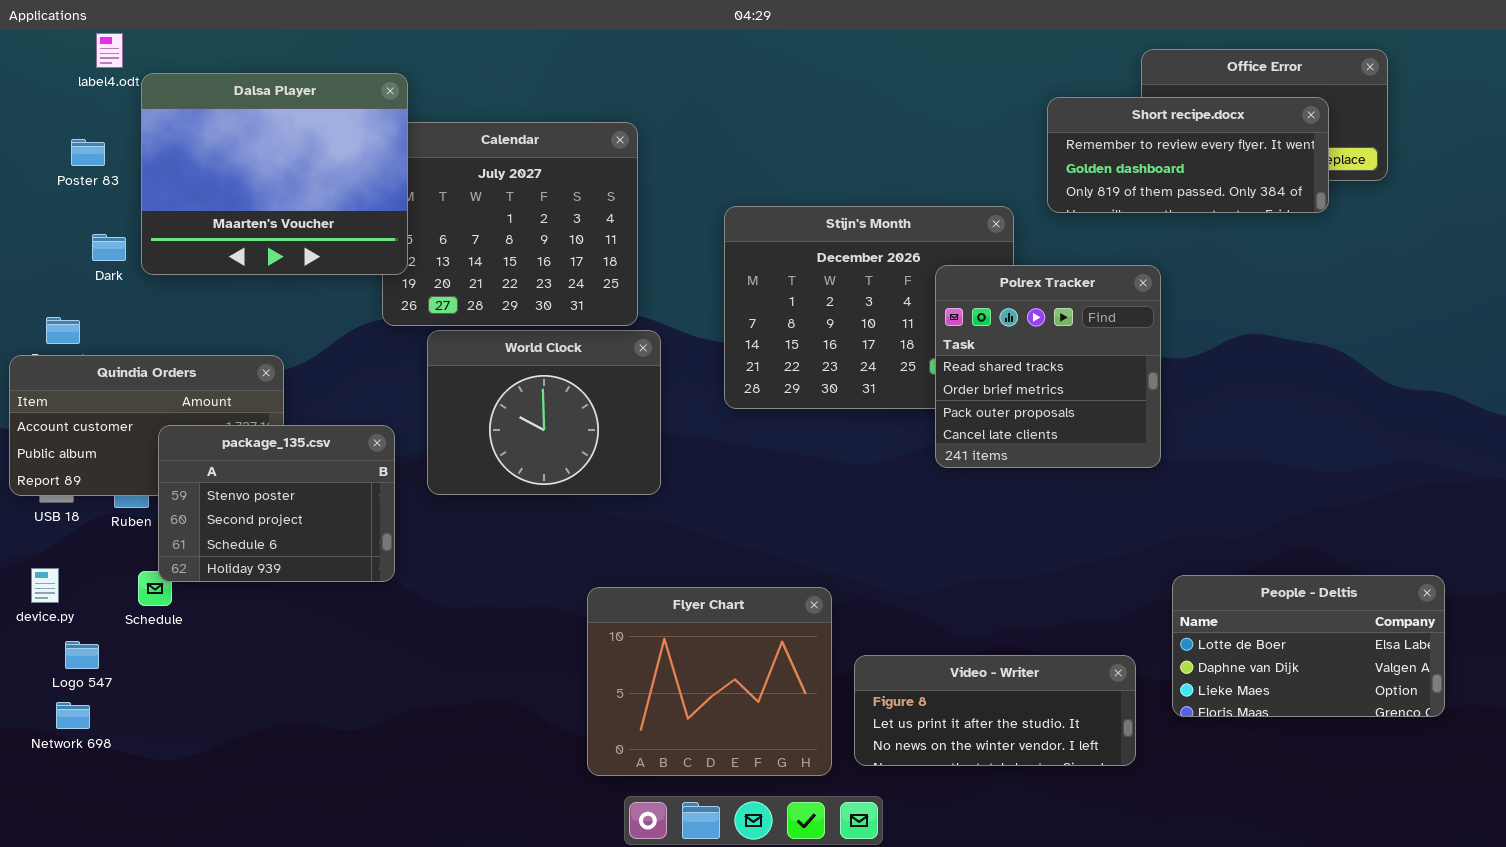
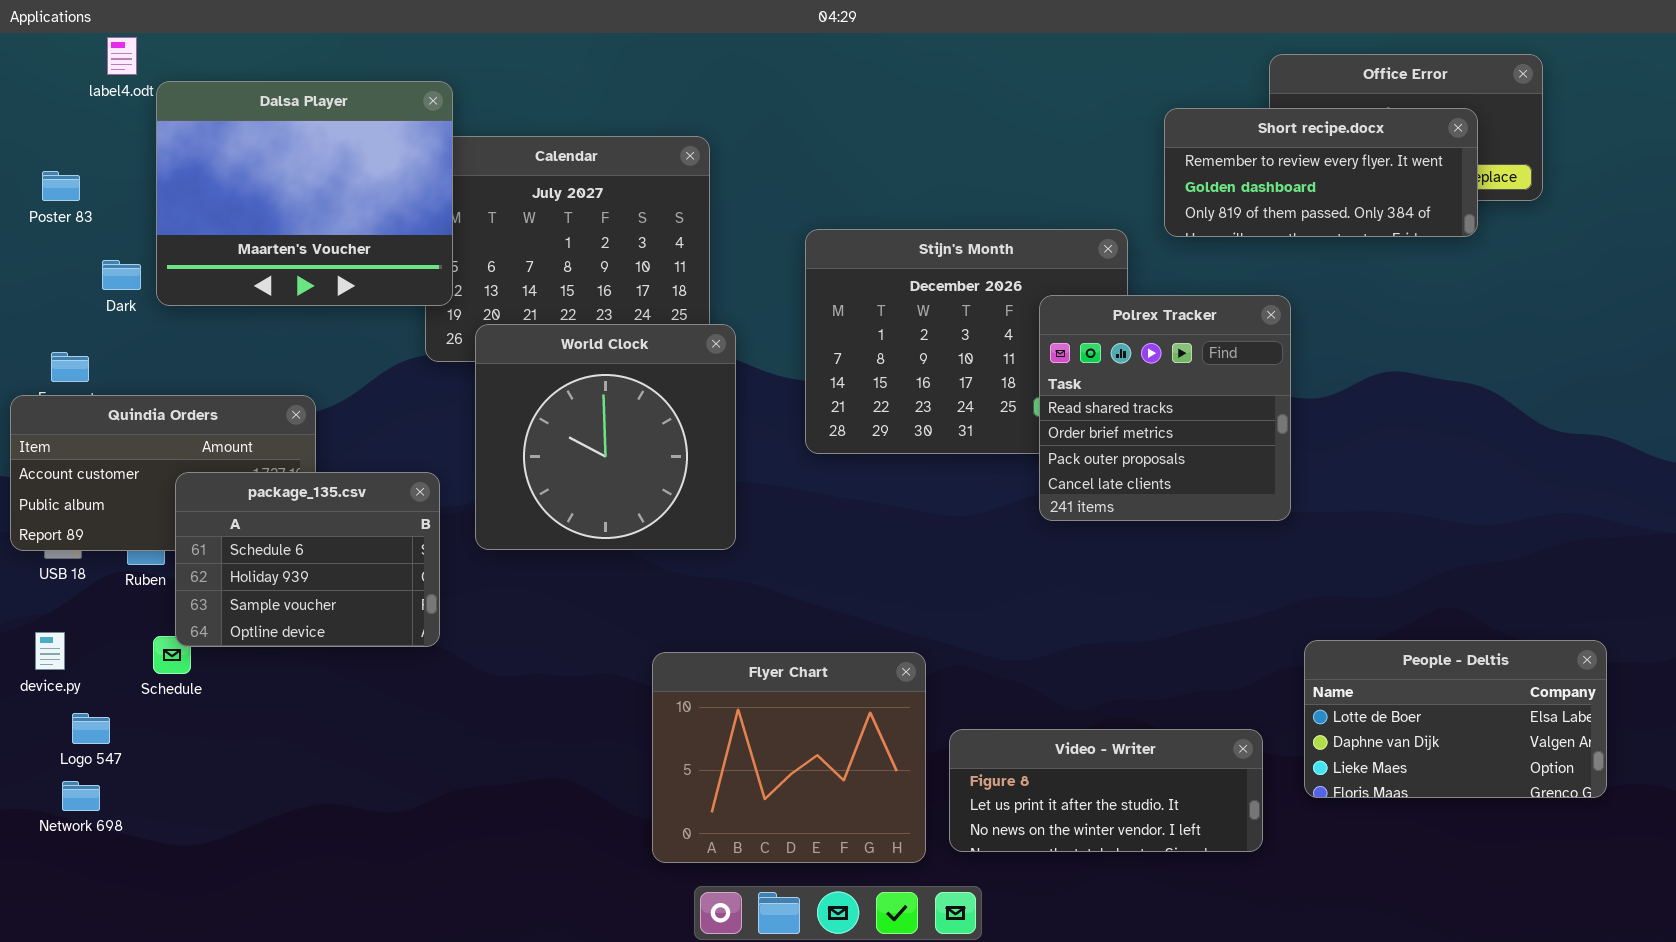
Poster 83: [71,139,105,166] -> [42,171,80,201], moved
World Clock: [427,330,661,495] -> [475,324,736,550], resized
package_135.csv: [158,425,395,582] -> [175,472,440,647], scrolled down 2 rows

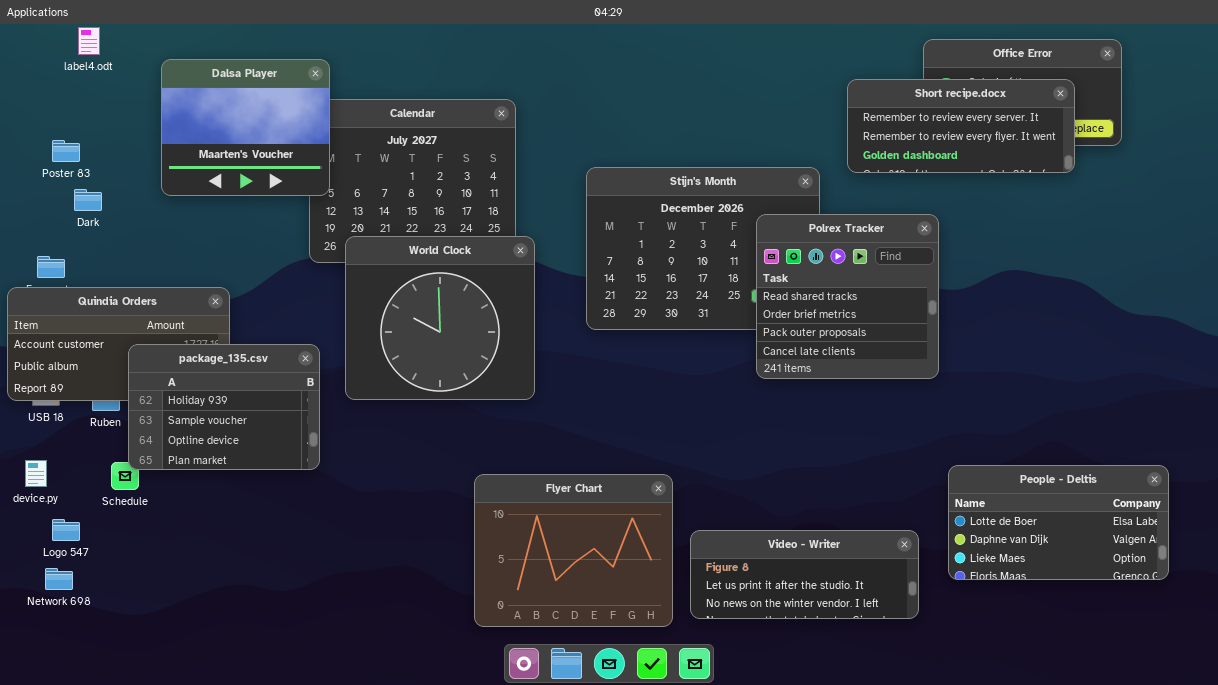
Dalsa Player: [156,81,453,306] -> [161,59,330,196], resized
Short recipe.docx: [1164,108,1478,237] -> [847,79,1075,173], scrolled up 1 row
Poster 83: [42,171,80,201] -> [52,140,80,162], moved
package_135.csv: [175,472,440,647] -> [128,344,320,470], scrolled down 1 row

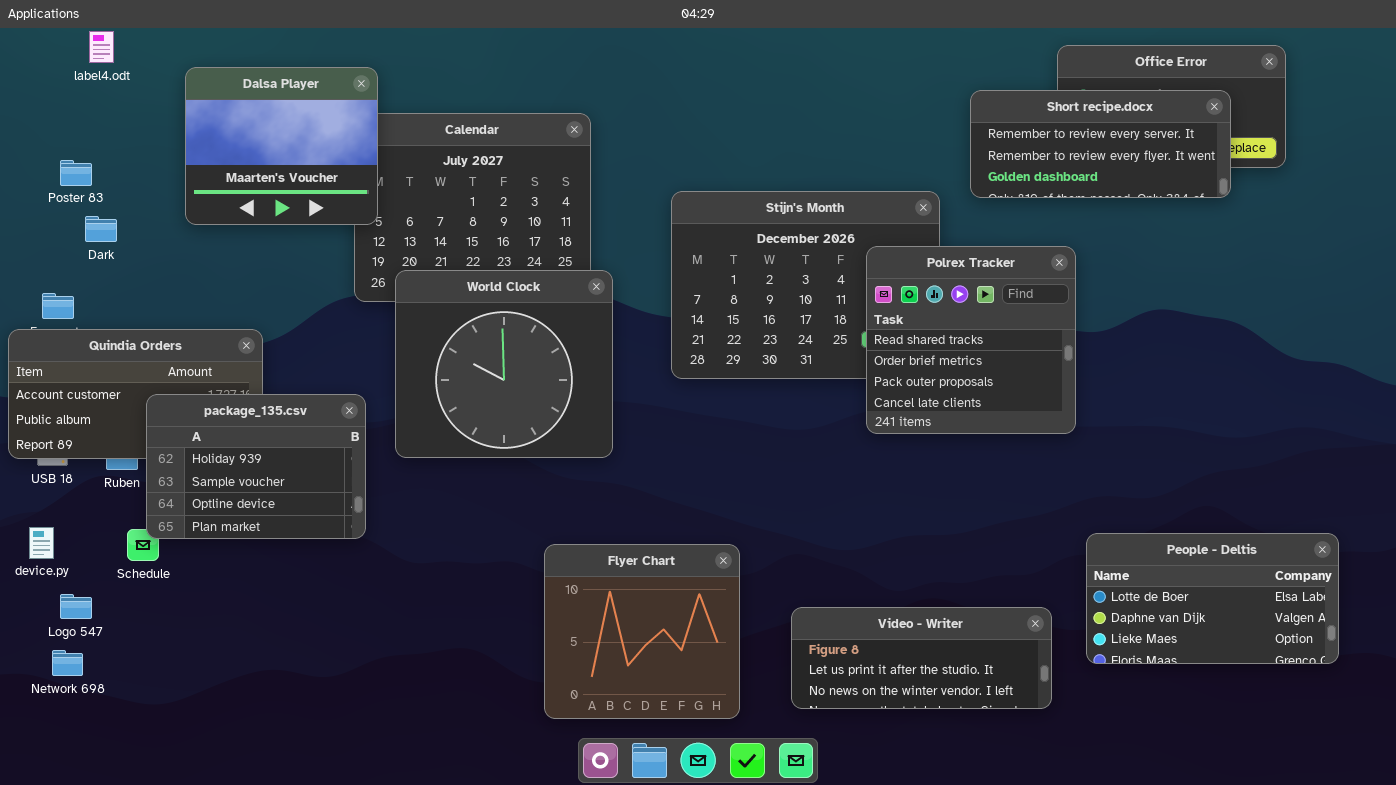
Flyer Chart: [474,474,673,627] -> [544,544,740,719], resized

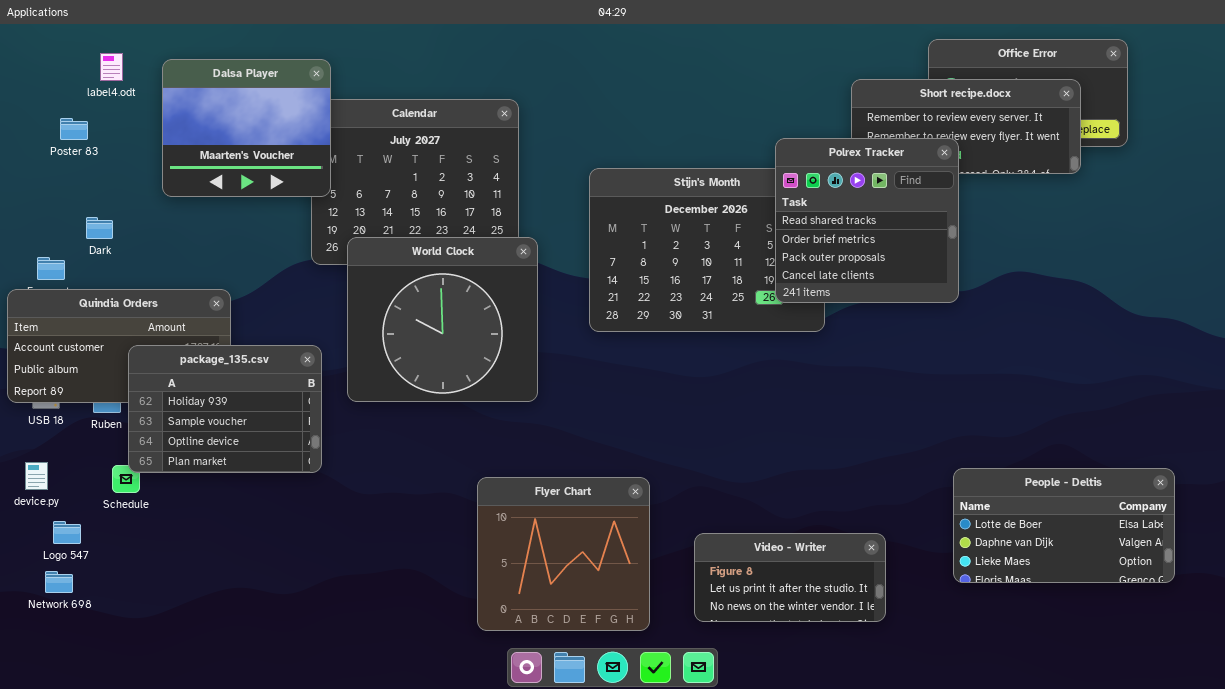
label4.odt: [89,31,114,63] -> [100,53,123,81], moved
Poster 83: [60,160,92,186] -> [60,118,88,140], moved
Dark: [85,216,117,242] -> [86,217,113,239], moved
Polrex Tracker: [866,246,1076,434] -> [775,138,959,303], moved
Video - Writer: [791,607,1052,709] -> [694,533,886,622], resized

